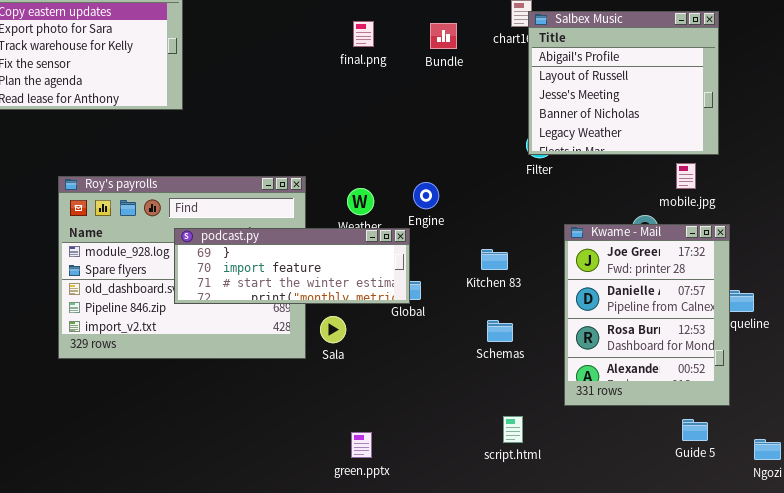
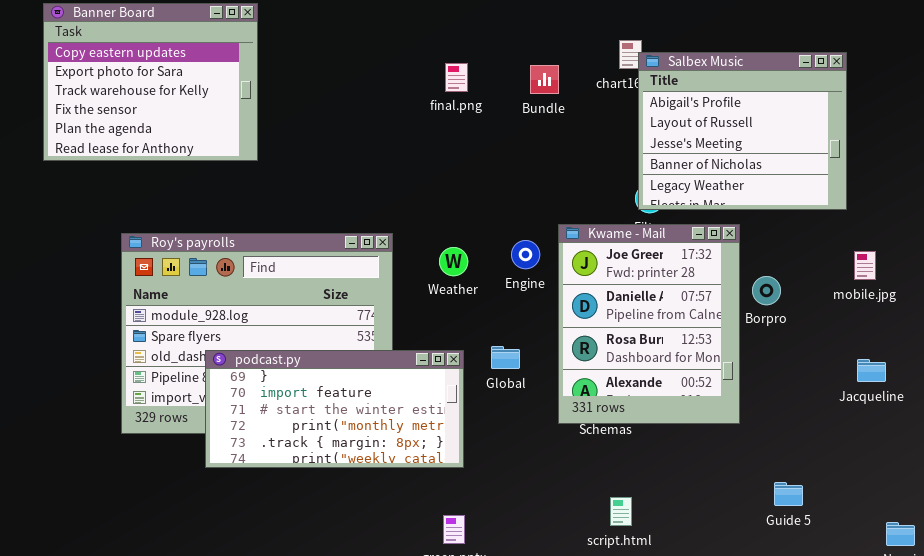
mobile.jpg: [676,163,696,189] -> [854,251,876,280], moved
Kwame - Mail: [564,224,730,406] -> [558,224,740,424], moved
podcast.py: [174,228,410,304] -> [205,350,464,468], moved, resized
Guide 5: [682,419,708,441] -> [774,482,803,506], moved

